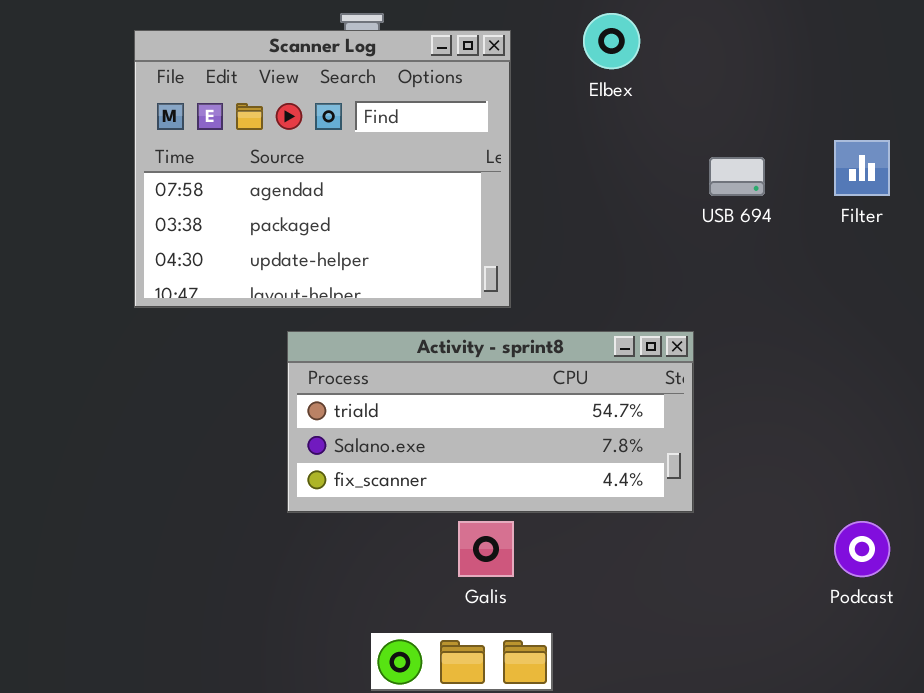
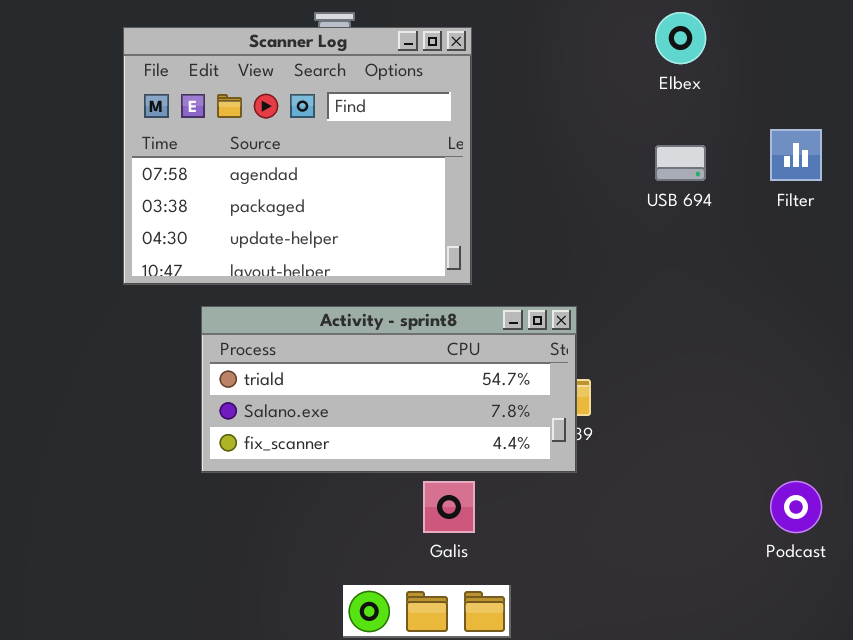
Elbex: [583,13,640,69] -> [655,12,706,64], moved
Activity - sprint8: [287,331,694,513] -> [201,306,577,473], moved

